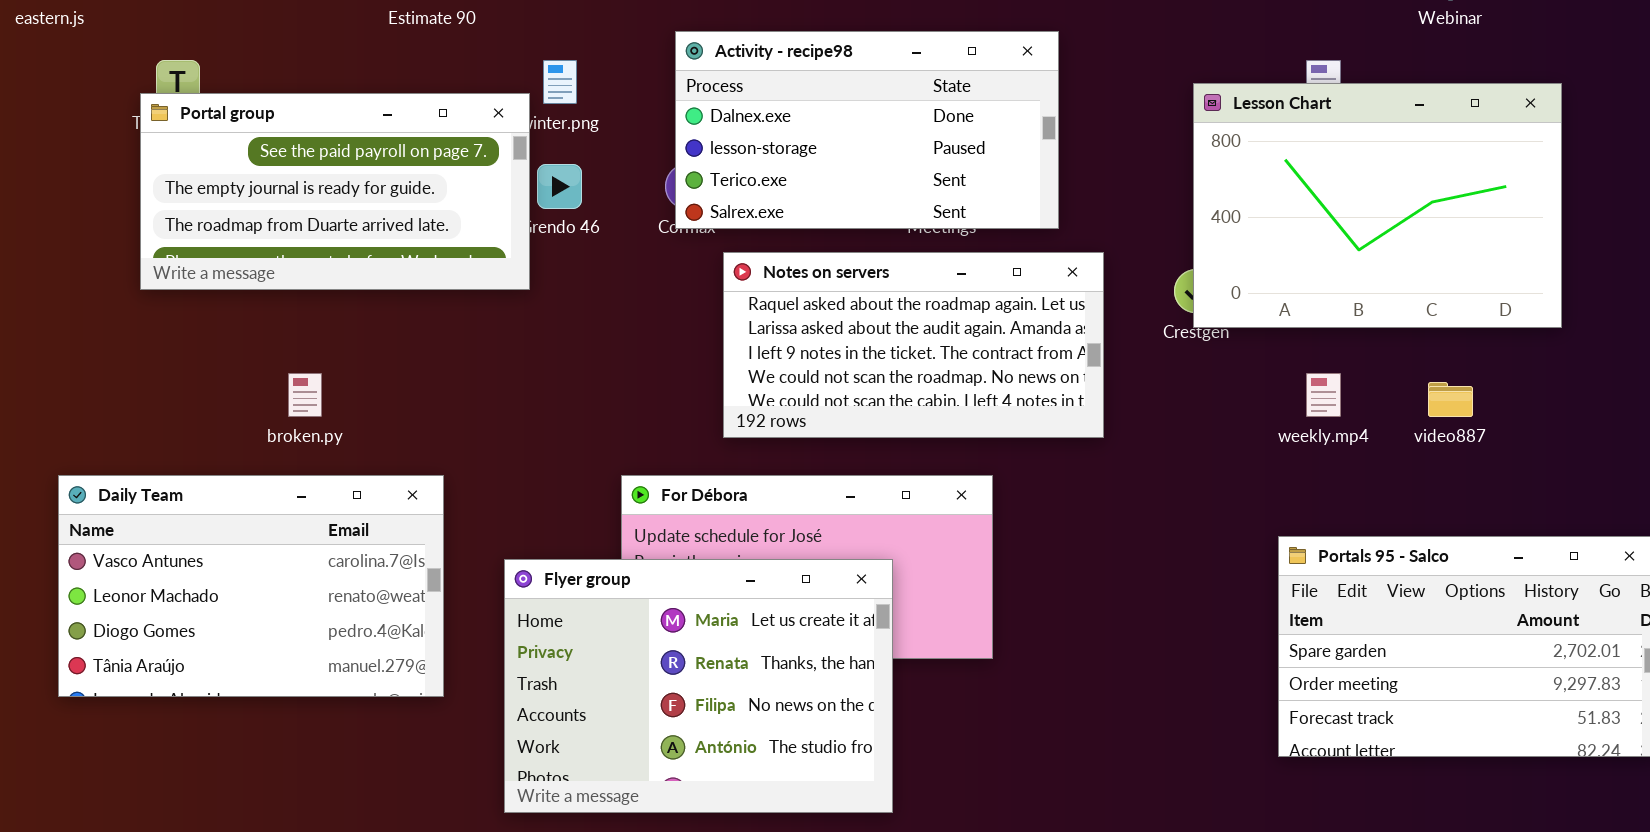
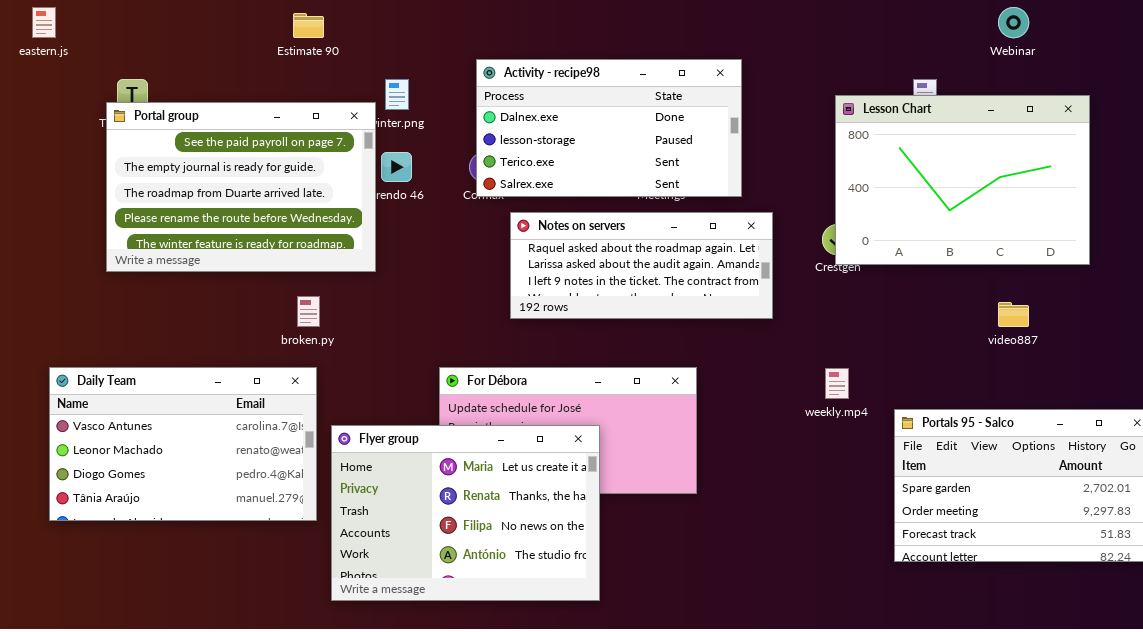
Portal group: [140,93,530,290] -> [106,102,376,272], resized
Notes on servers: [723,252,1104,438] -> [510,212,773,319], resized
broken.py: [288,373,322,417] -> [297,296,320,327], moved
weekly.mp4: [1306,373,1341,417] -> [825,368,849,399], moved
Flyer group: [504,559,893,813] -> [331,425,600,601], moved

